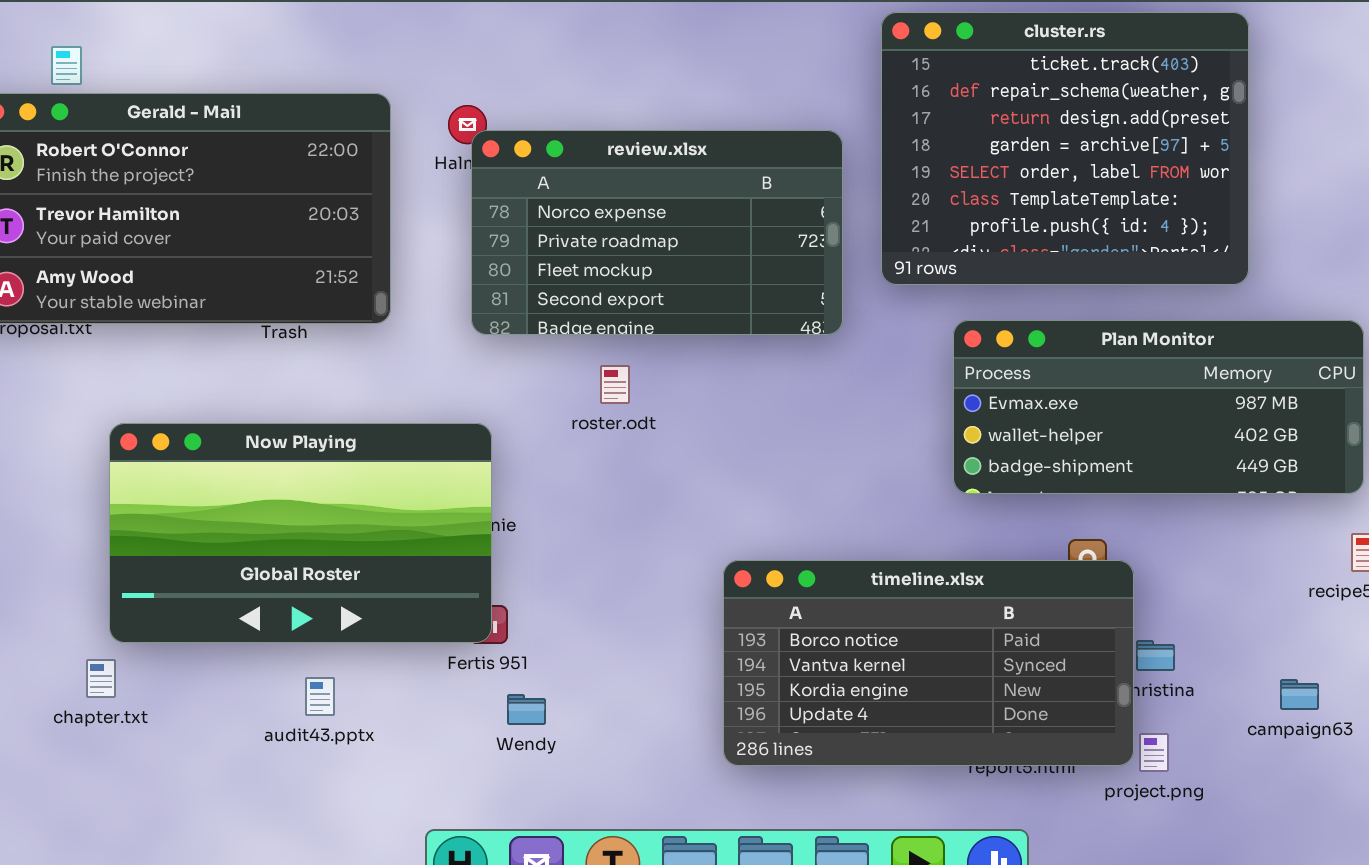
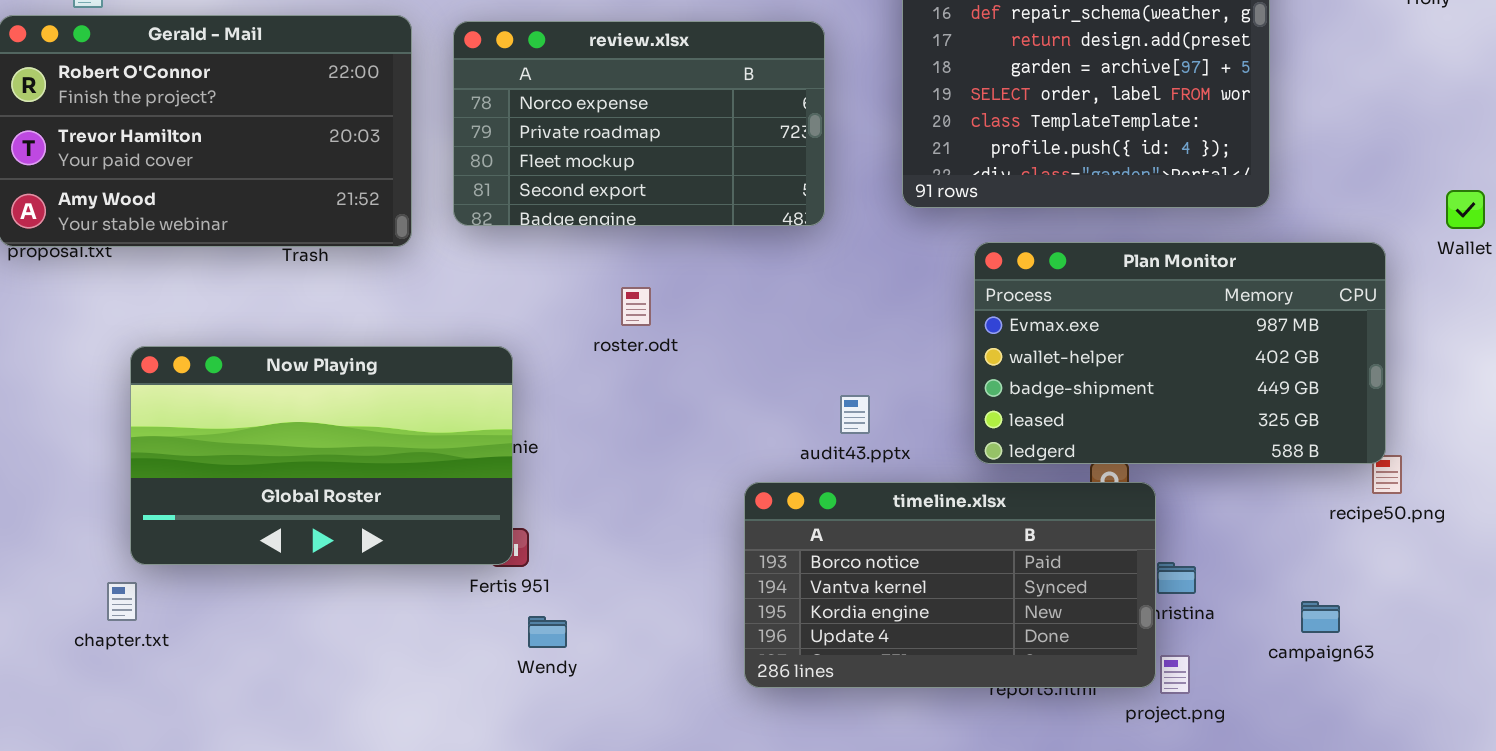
review.xlsx: [471,130,843,335] -> [453,21,825,226], moved
Plan Monitor: [953,320,1364,494] -> [974,242,1386,464], resized
audit43.pptx: [305,677,335,716] -> [840,395,870,434], moved

